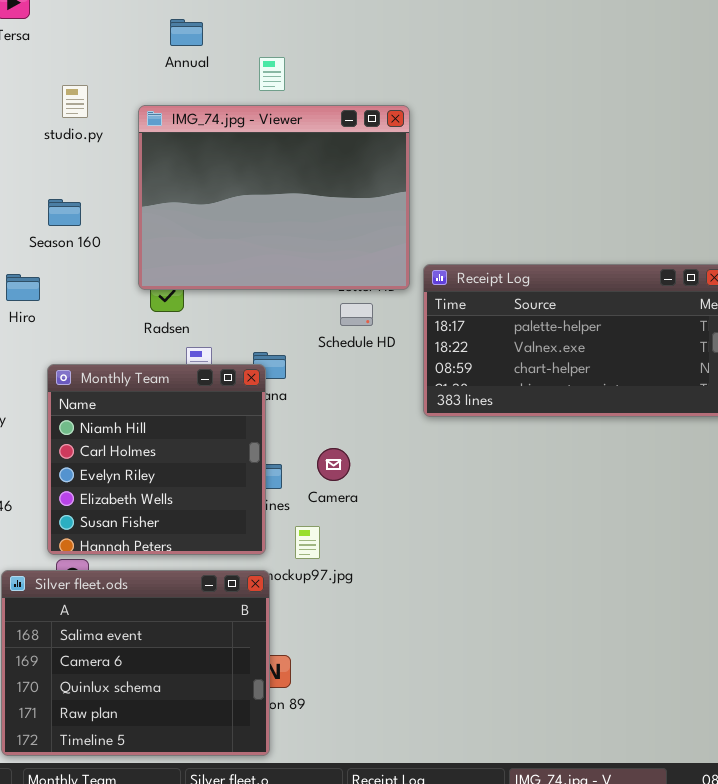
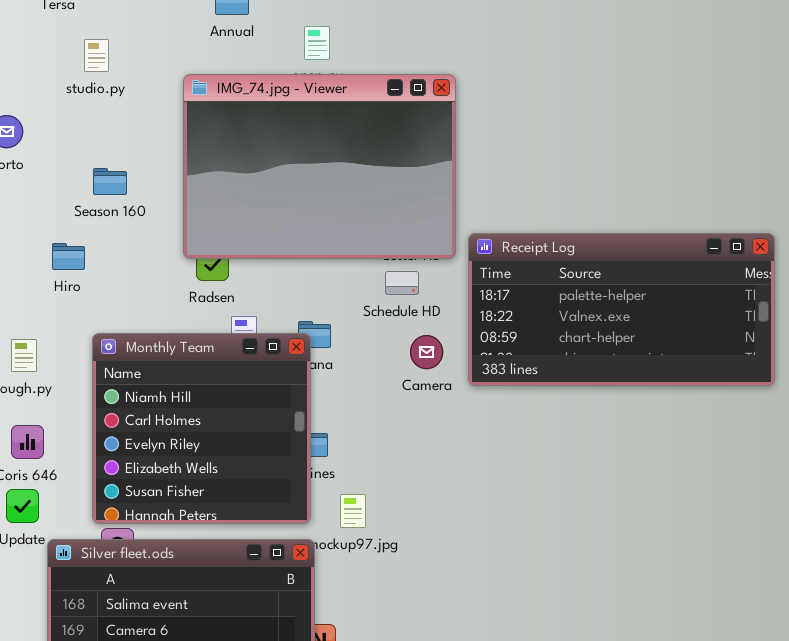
studio.py: [62,85,88,118] -> [84,39,109,72], moved
Camera: [317,448,350,481] -> [410,335,443,369], moved

